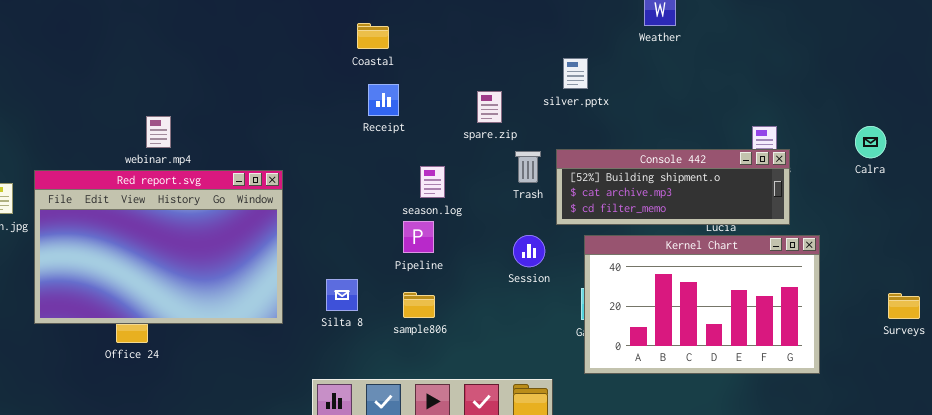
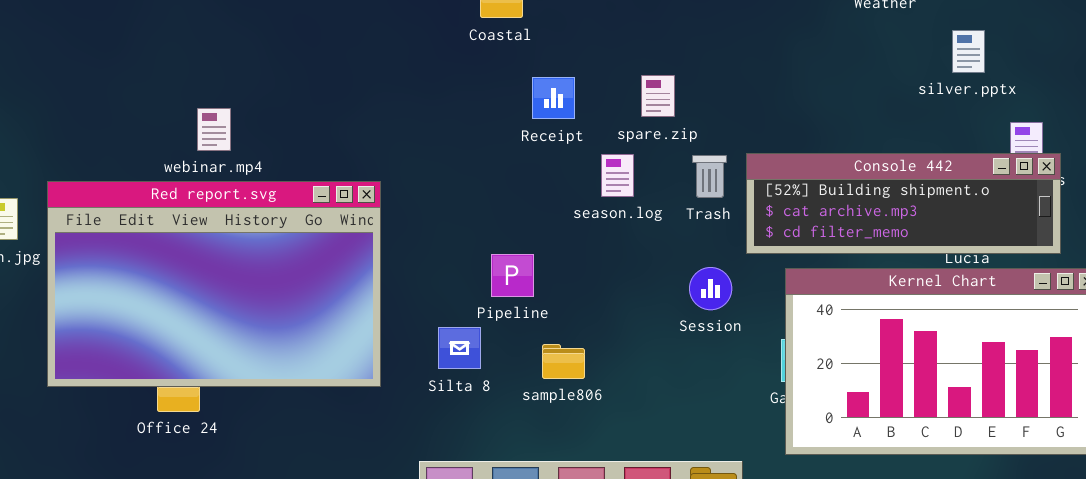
silver.pptx: [563,58,588,89] -> [952,30,985,73], moved
Receipt: [368,84,399,116] -> [532,77,575,119], moved
season.log: [420,166,445,198] -> [601,154,634,197], moved
Pipeline: [403,221,434,253] -> [491,254,534,297], moved

